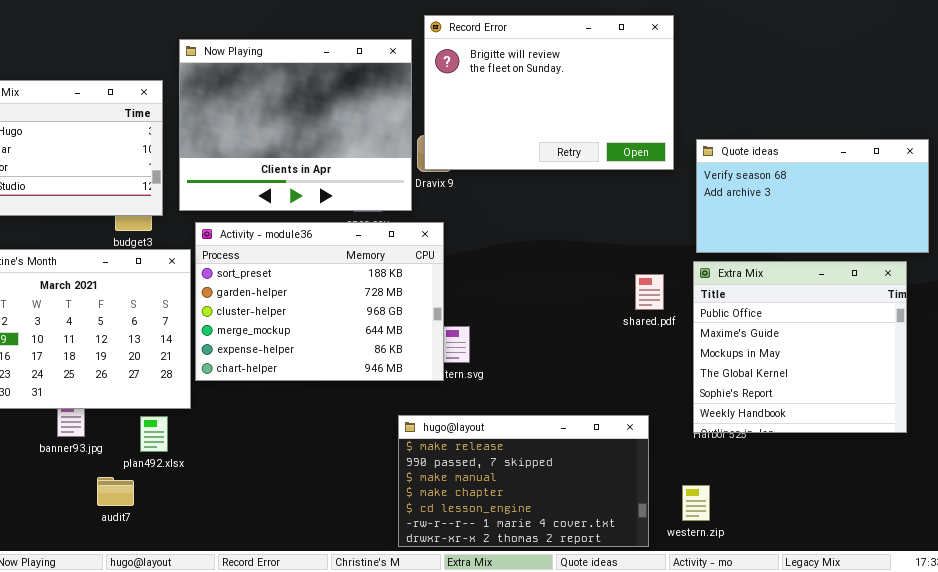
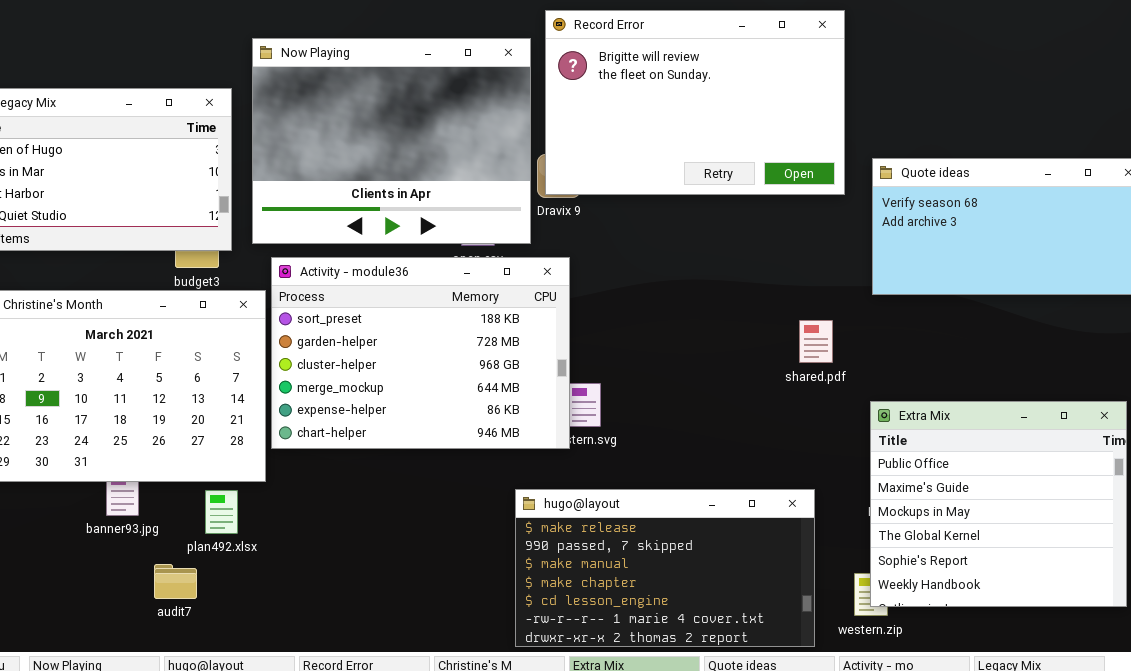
Extra Mix: [693,261,907,433] -> [870,401,1127,607], moved

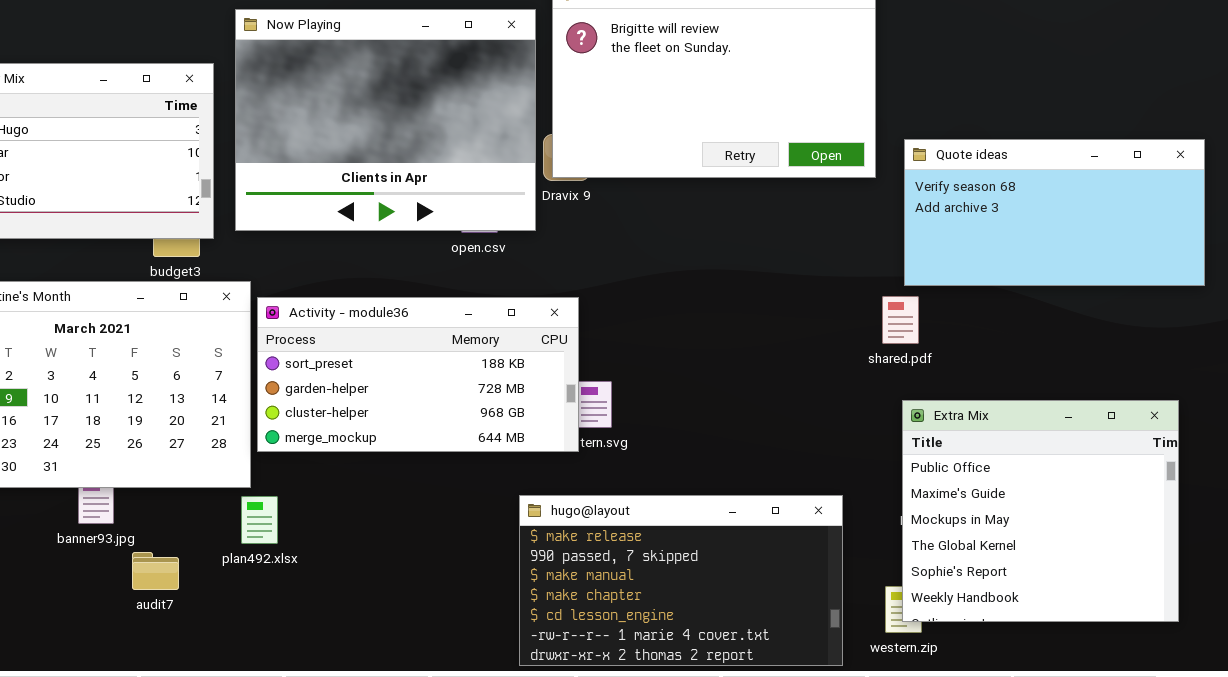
Activity - module36: [271,257,570,449] -> [257,297,579,452], resized
shared.pdf: [799,320,833,363] -> [882,296,919,344], moved
plan492.xlsx: [205,490,238,534] -> [241,496,278,544], moved
audit7: [154,564,197,599] -> [132,552,179,590], moved

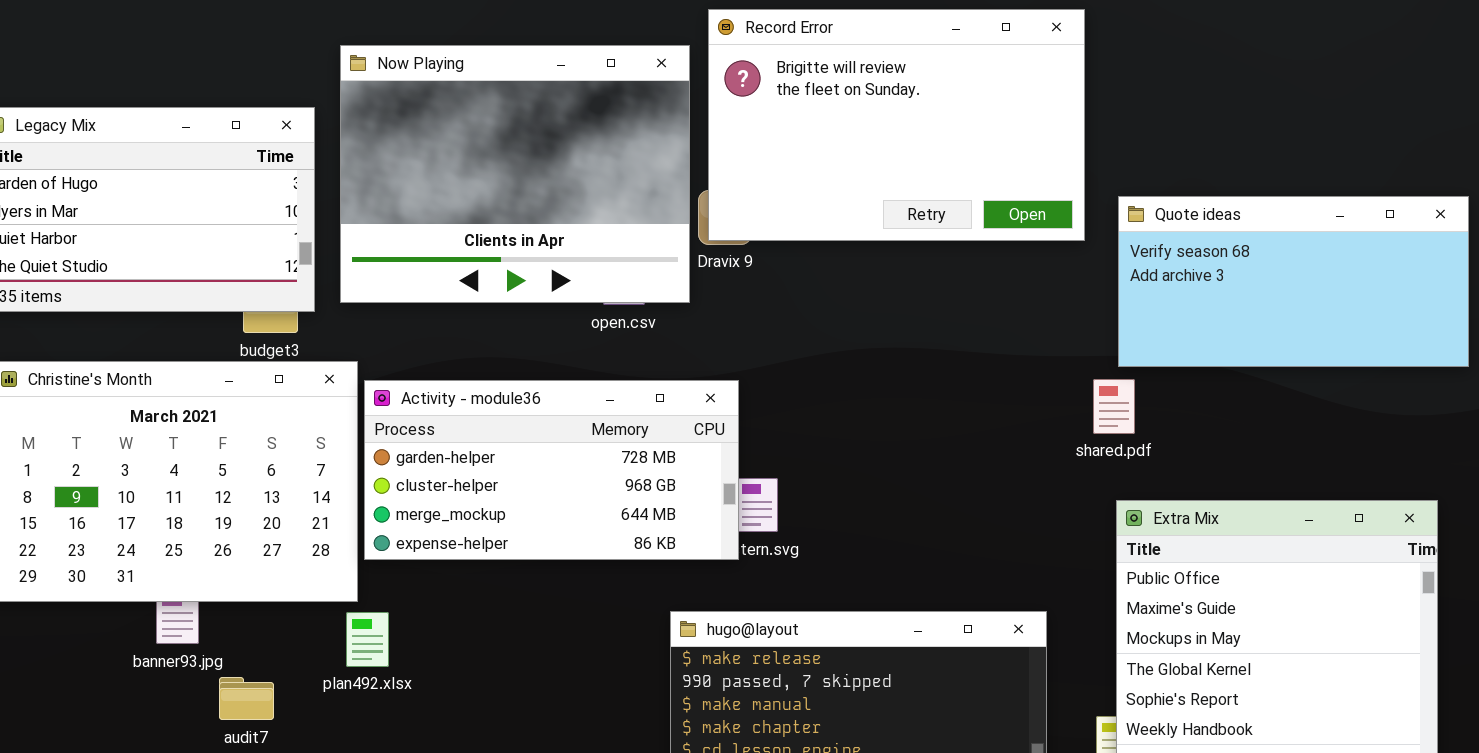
Activity - module36: [257,297,579,452] -> [364,380,739,560], scrolled down 1 row

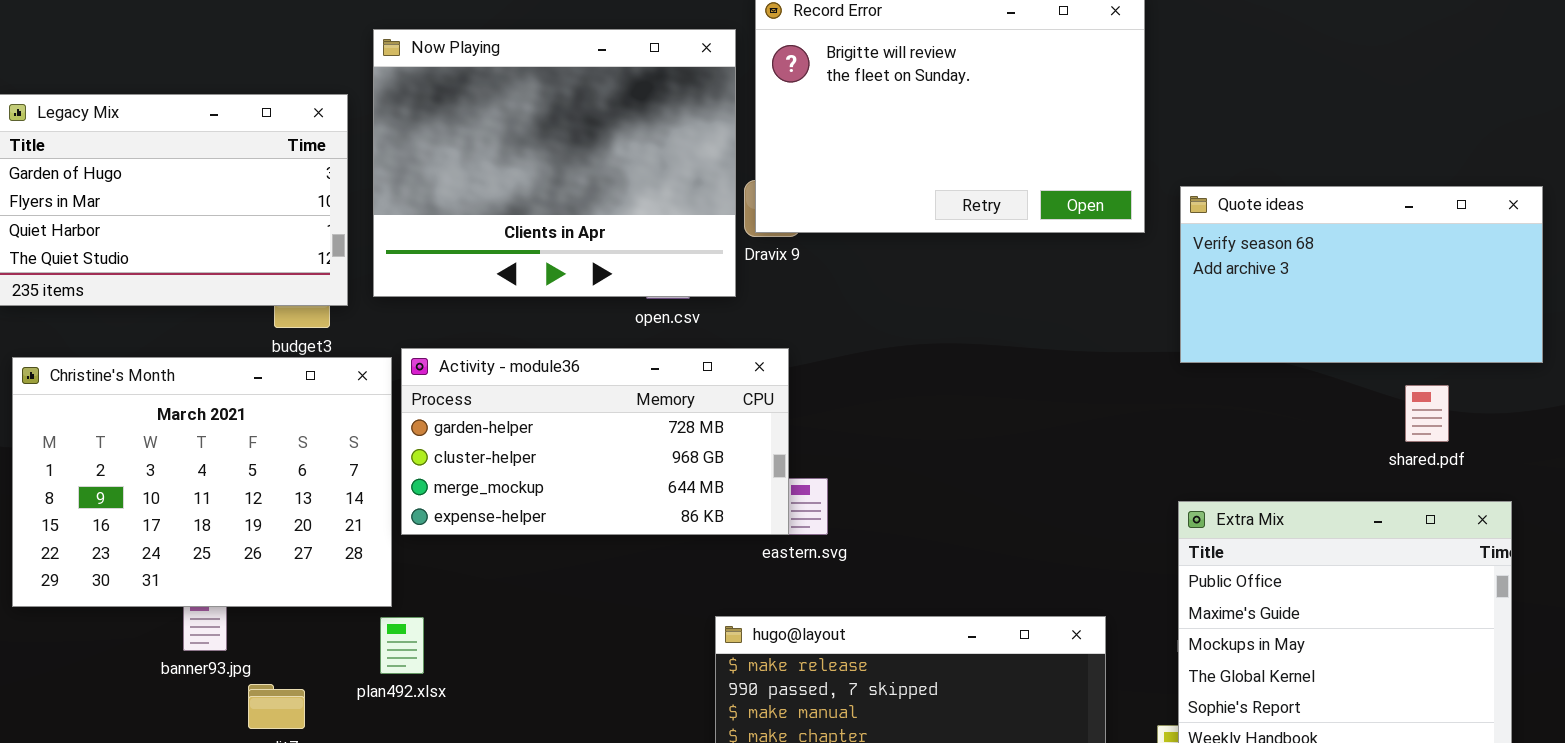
shared.pdf: [1093,379,1135,434] -> [1405,385,1449,442], moved
Activity - module36: [364,380,739,560] -> [401,348,789,535], moved

